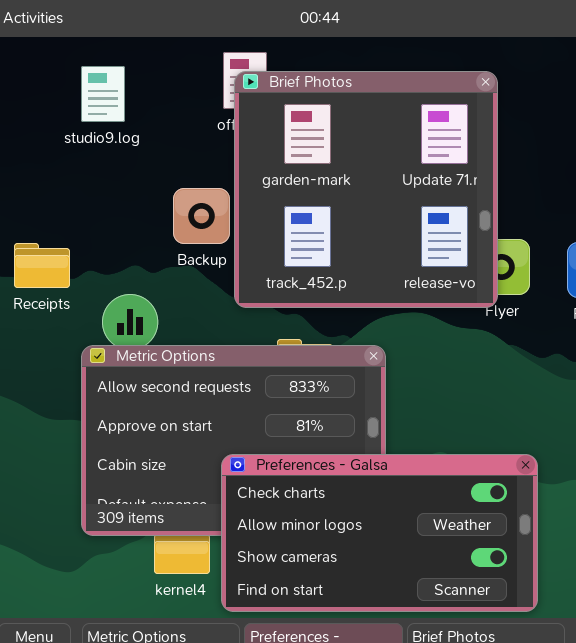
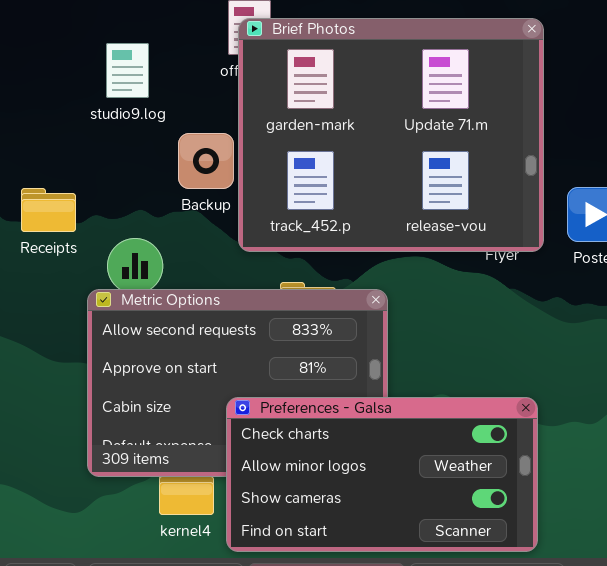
studio9.log: [81,66,125,122] -> [106,43,149,98], moved
Brief Photos: [234,71,498,308] -> [238,18,544,252], resized

